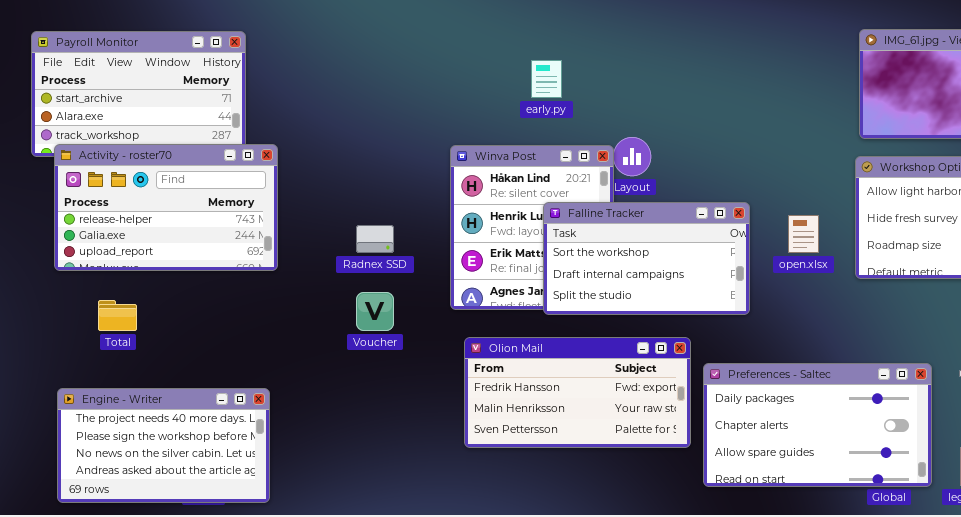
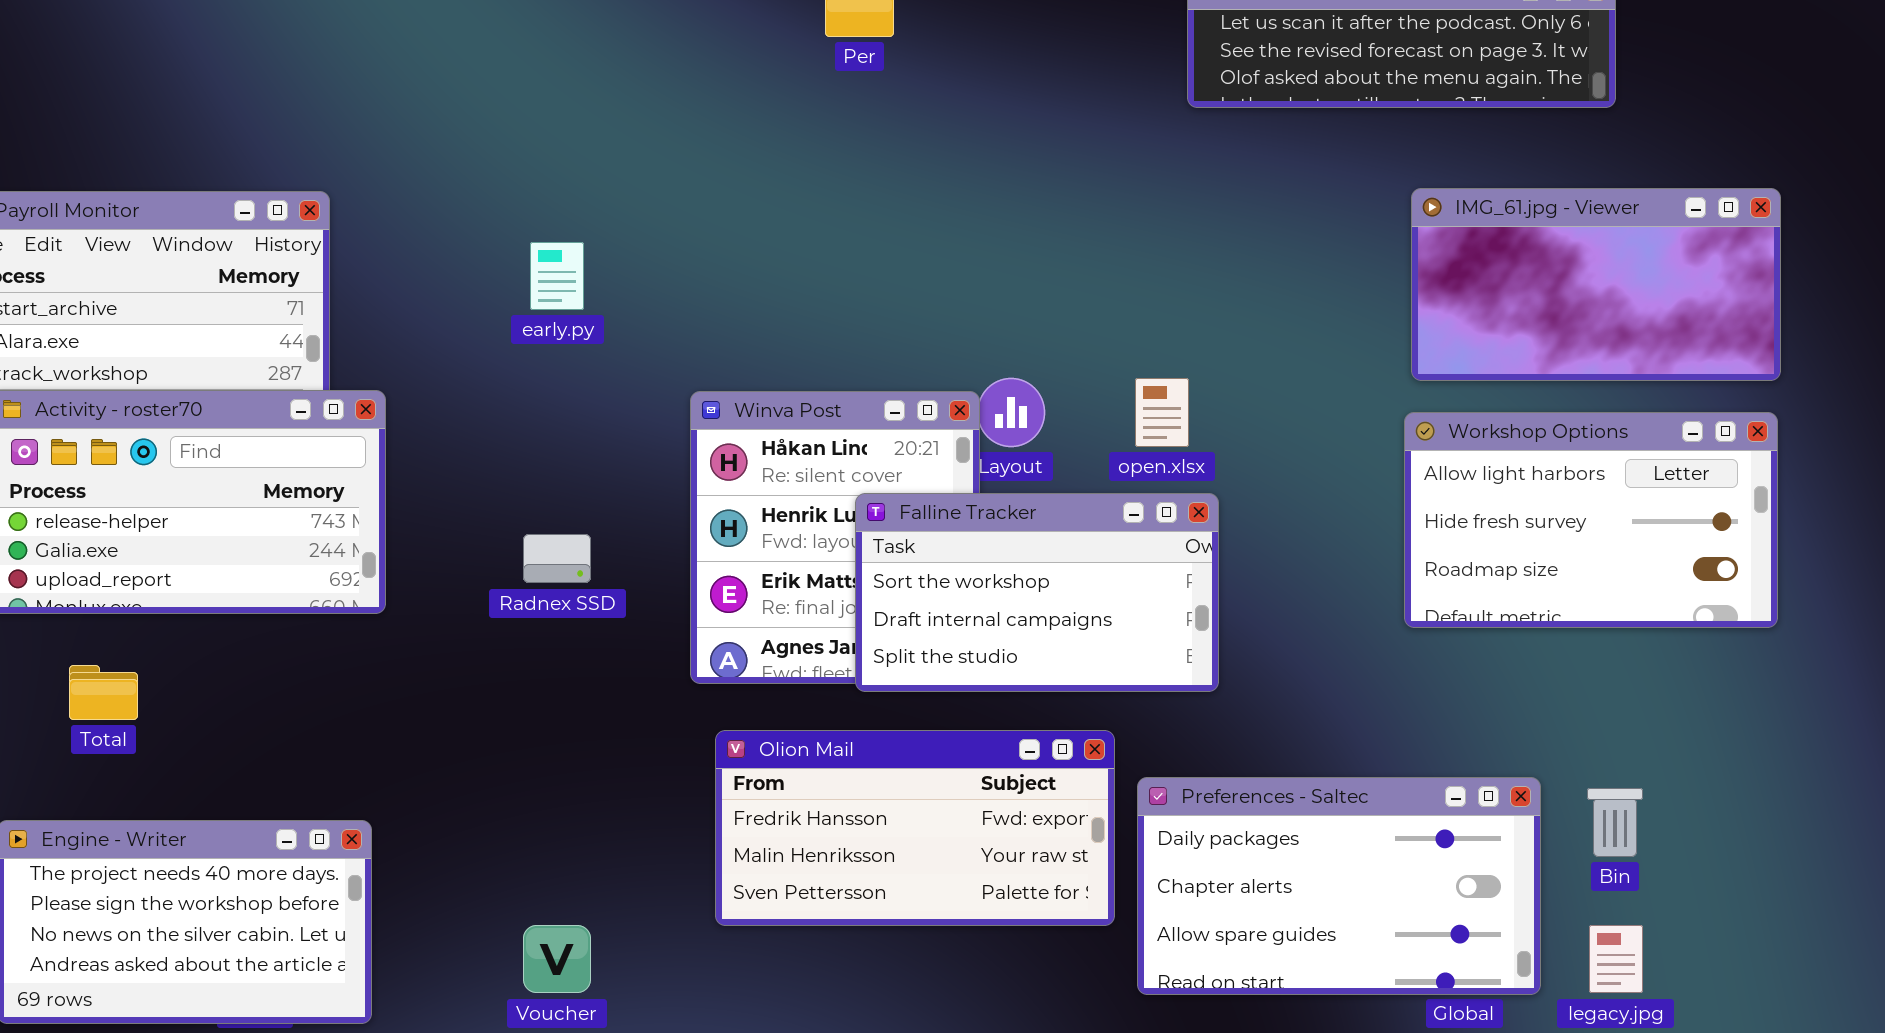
early.py: [531,60,562,98] -> [530,242,584,310], moved
open.xlsx: [788,215,819,253] -> [1135,378,1189,447], moved
Voucher: [356,292,394,331] -> [523,925,591,993], moved

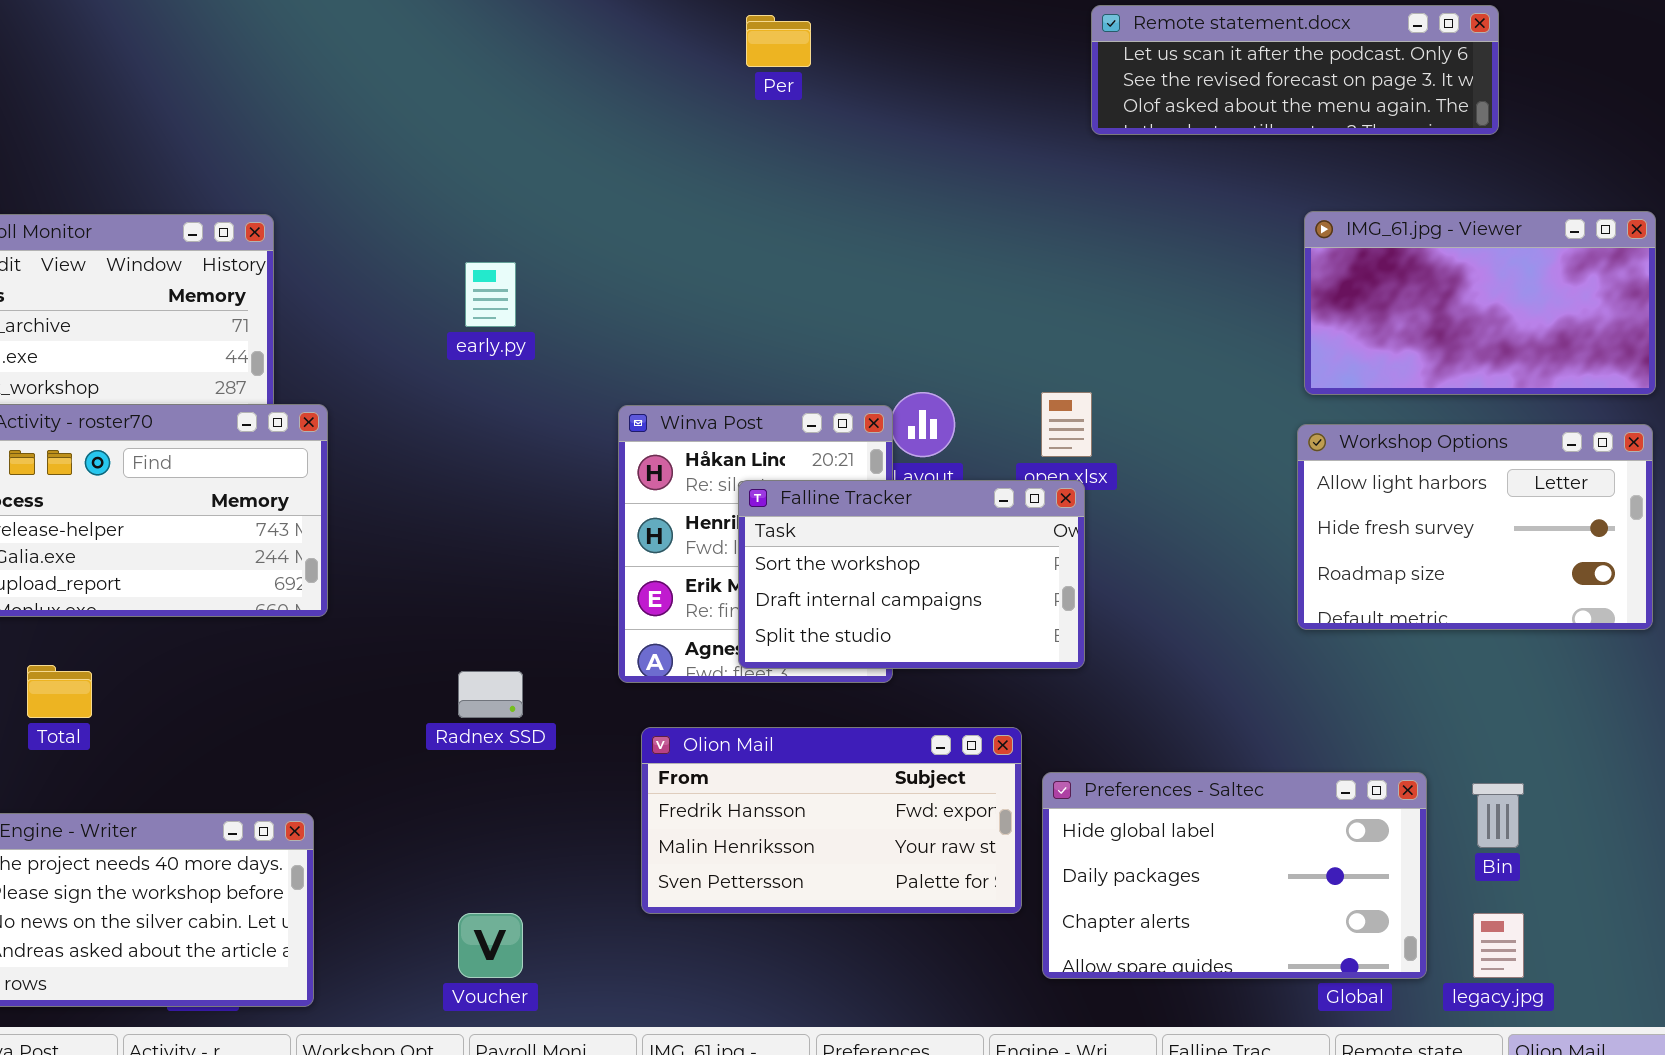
Falline Tracker: [855,493,1219,692] -> [738,480,1085,669], moved
Radnex SSD: [523,534,591,583] -> [458,671,523,718], moved
Preferences - Saltec: [1137,777,1541,995] -> [1042,772,1427,979], scrolled up 1 row

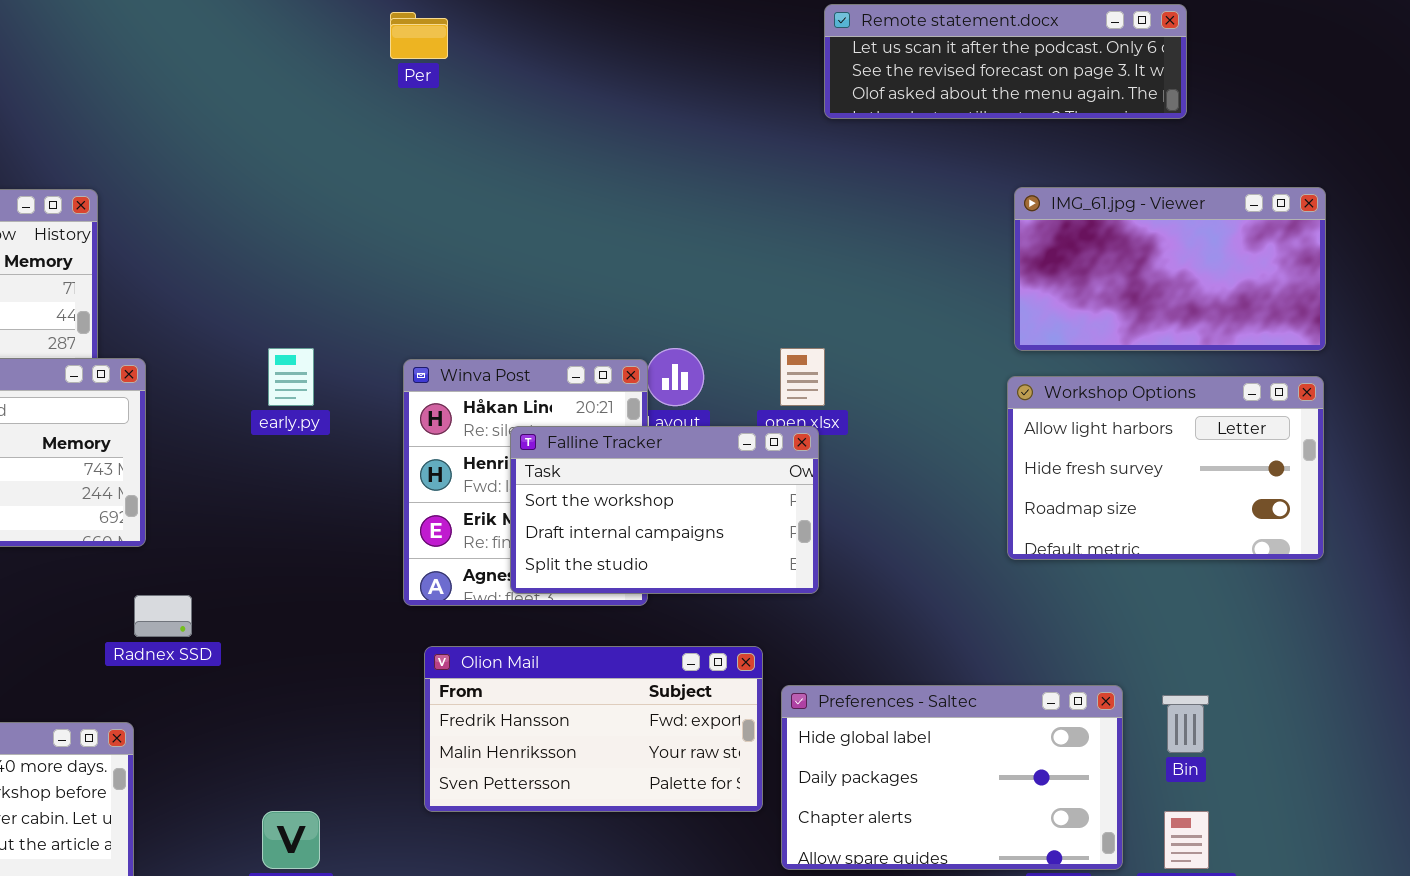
Per: [746,15,811,67] -> [390,12,448,59], moved
early.py: [465,262,516,327] -> [268,348,314,406], moved
Radnex SSD: [458,671,523,718] -> [134,595,192,637], moved

